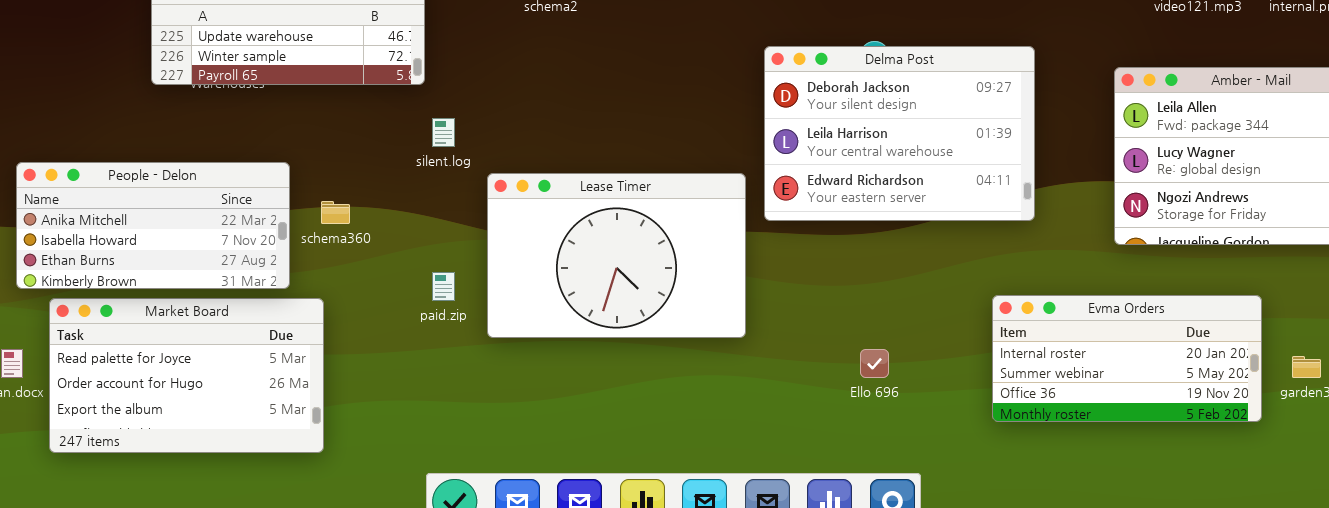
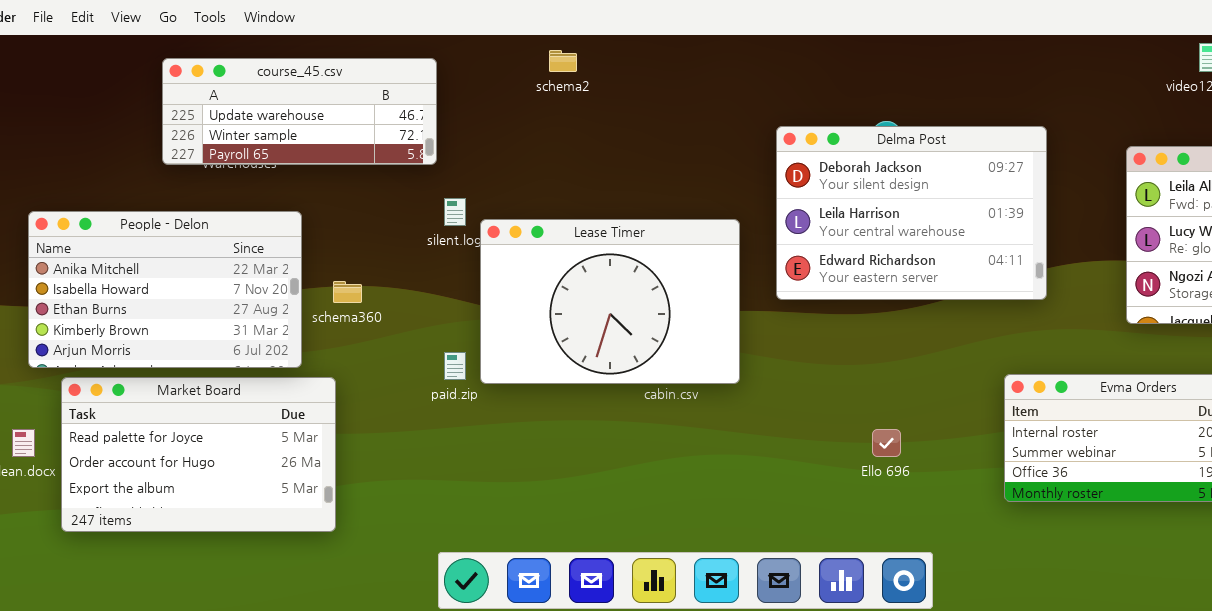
People - Delon: [16,162,290,289] -> [28,211,302,368], resized
Lease Timer: [487,173,746,338] -> [480,219,740,384], moved

